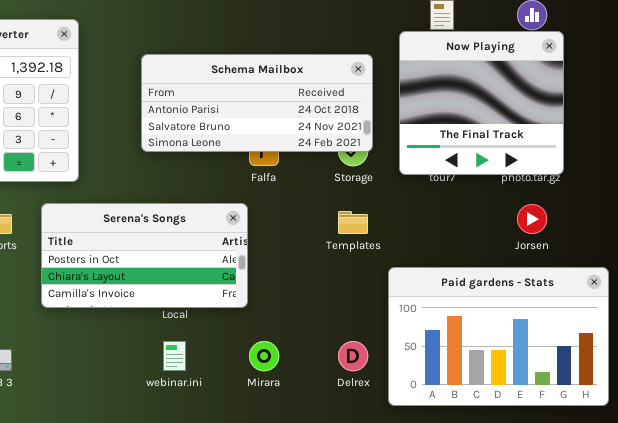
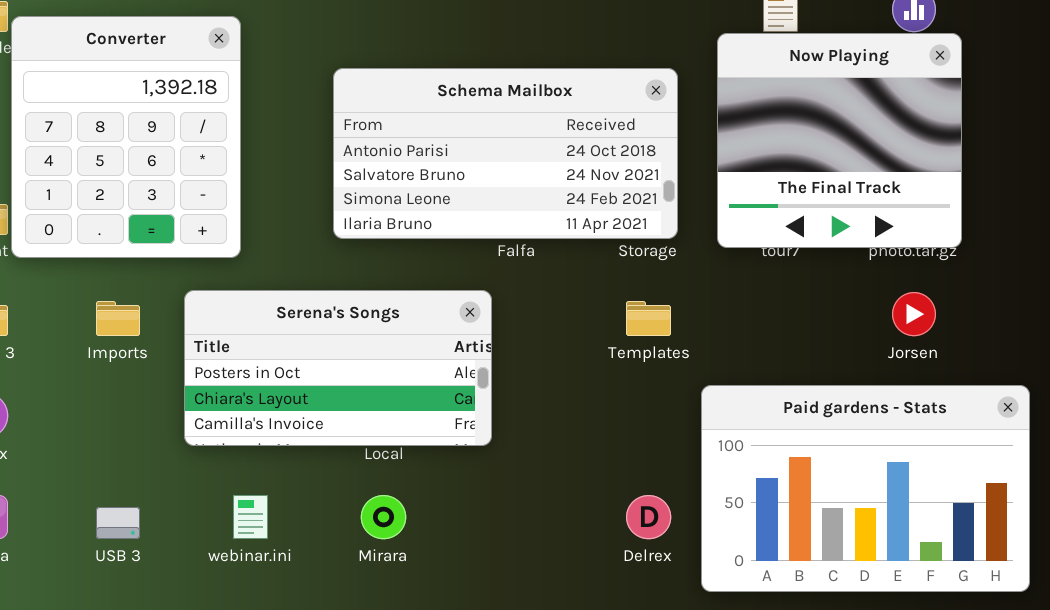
Schema Mailbox: [141,54,373,152] -> [333,68,678,239], resized
webinar.ini: [163,341,186,371] -> [233,495,268,539], moved
Mirara: [249,341,279,371] -> [361,495,406,539], moved

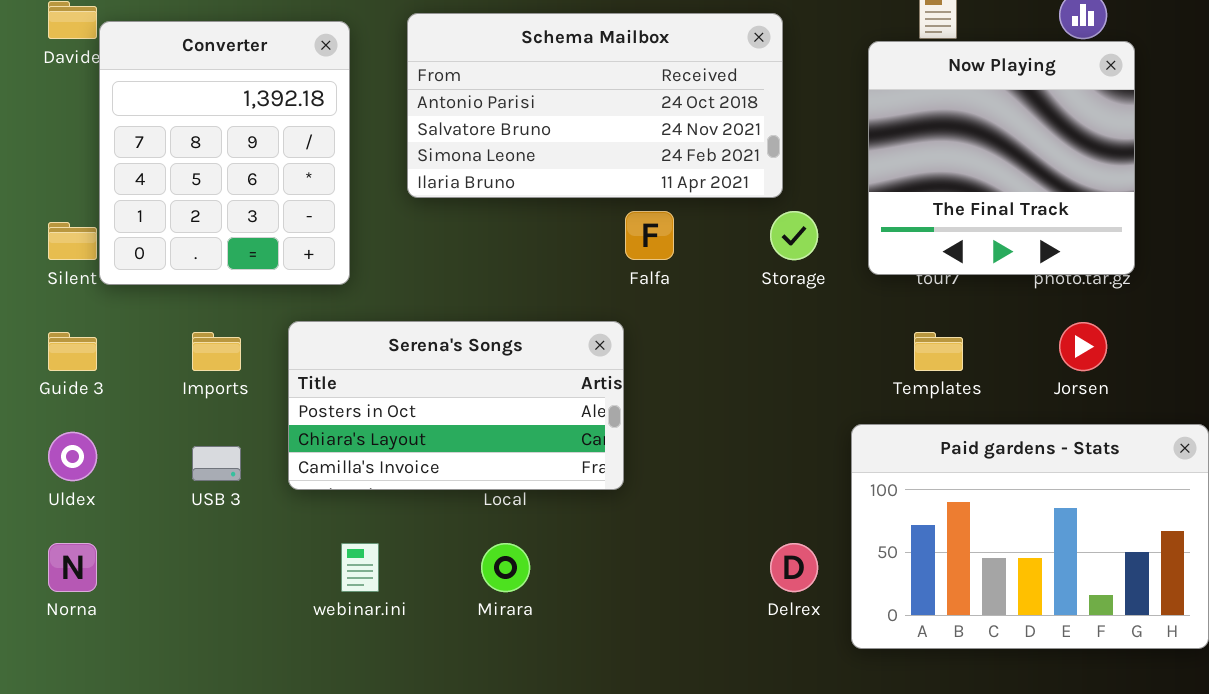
Schema Mailbox: [333,68,678,239] -> [407,13,783,198], moved
Templates: [626,301,671,336] -> [914,332,963,371], moved
USB 3: [96,507,140,539] -> [192,446,241,481], moved

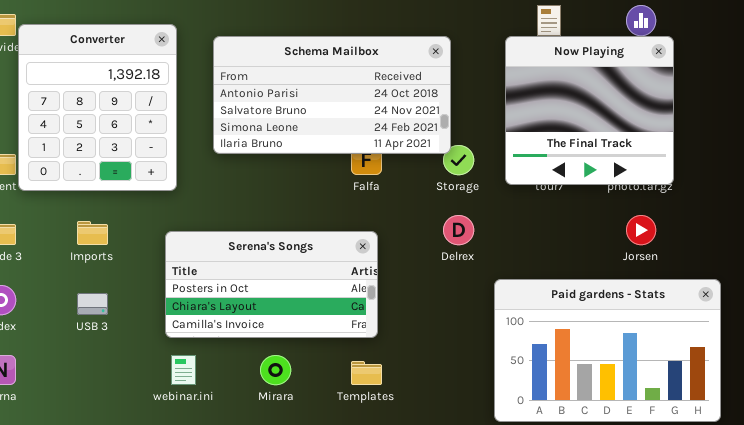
Schema Mailbox: [407,13,783,198] -> [213,36,451,154], moved
Serena's Songs: [288,321,624,490] -> [165,231,378,338], moved
Templates: [914,332,963,371] -> [351,361,382,385], moved
Delrex: [770,543,818,592] -> [443,215,474,245], moved

